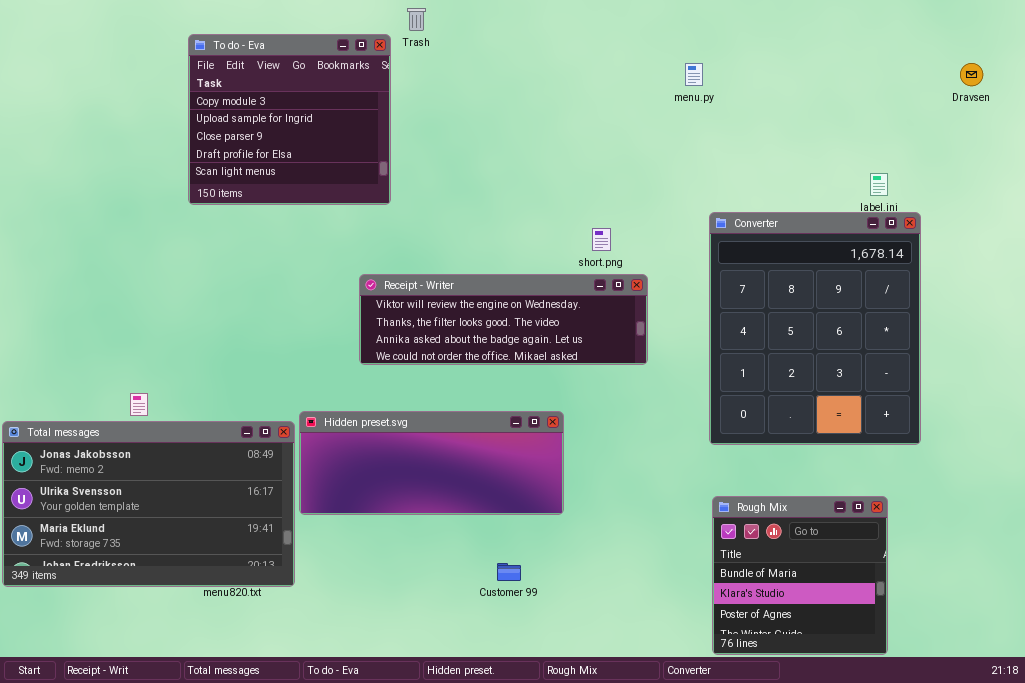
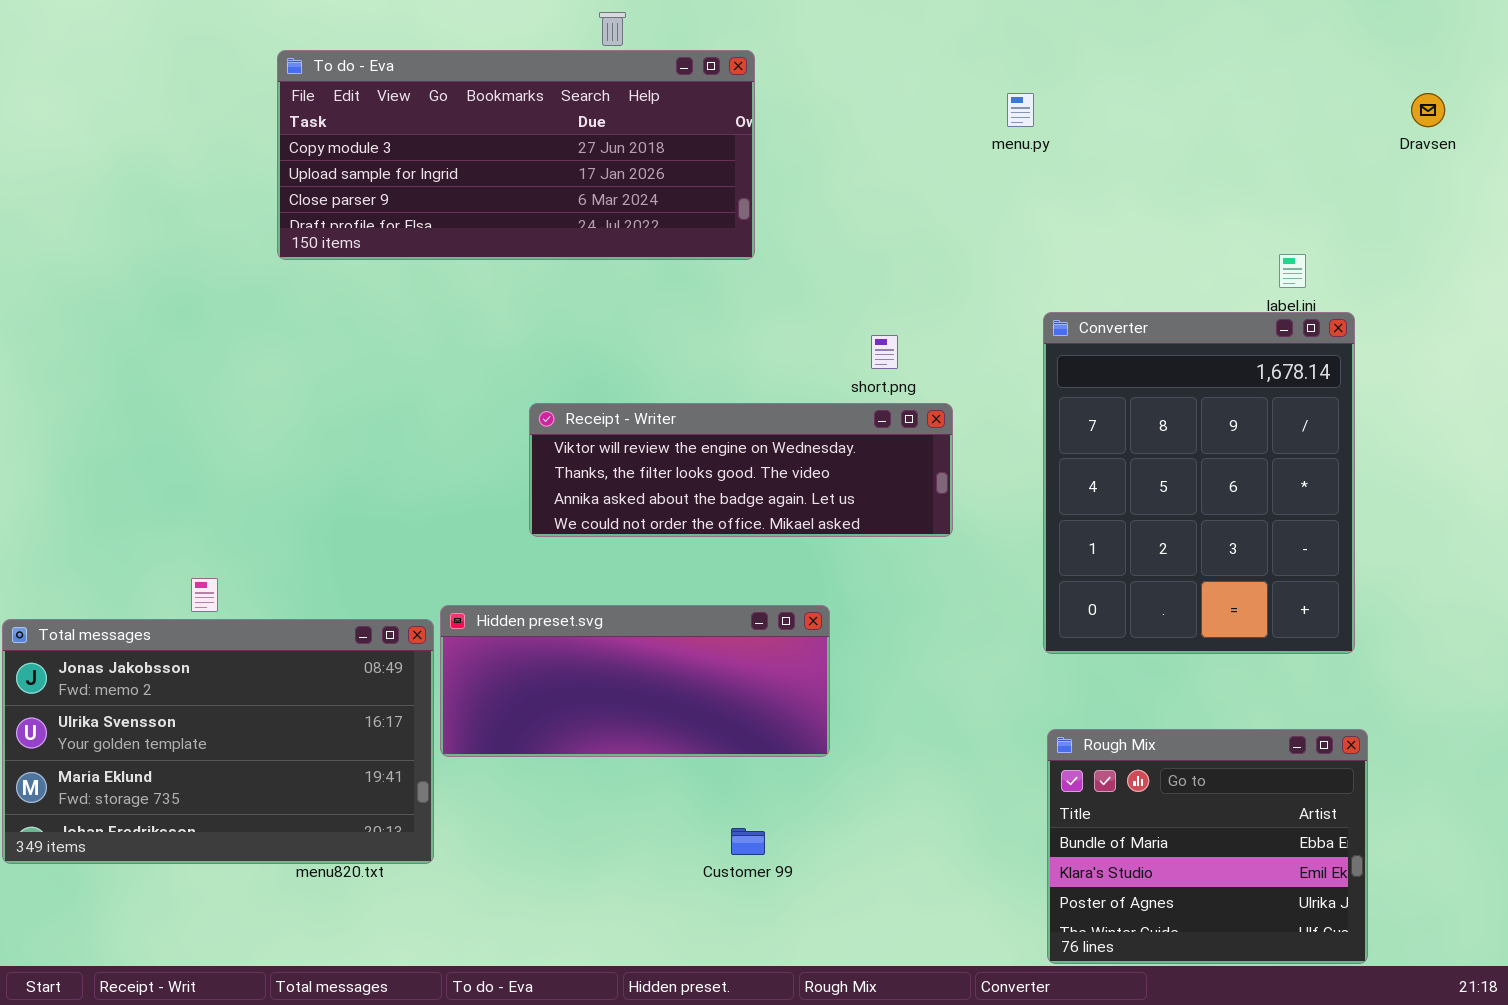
To do - Eva: [188,34,391,205] -> [277,50,755,260], resized
Rough Mix: [712,496,888,655] -> [1047,729,1368,964], resized

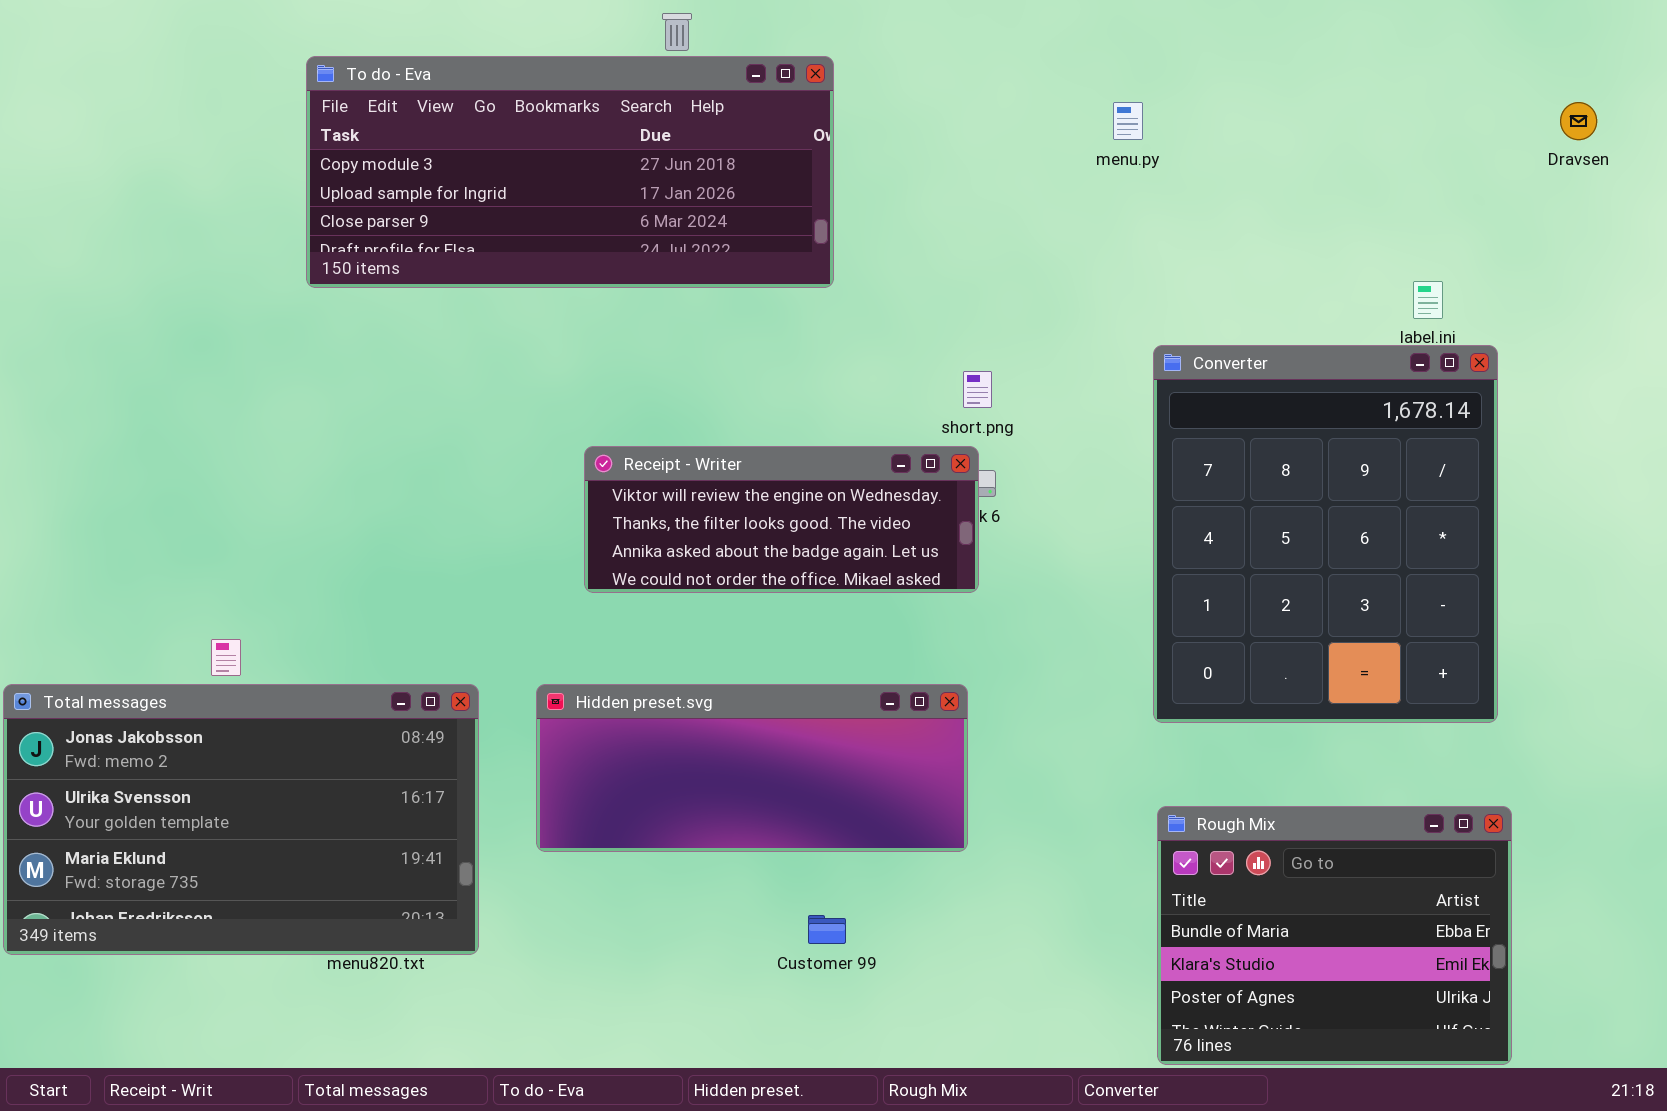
Receipt - Writer: [529,403,953,537] -> [584,446,979,593], resized
Hidden preset.svg: [440,605,830,757] -> [536,684,968,852], moved

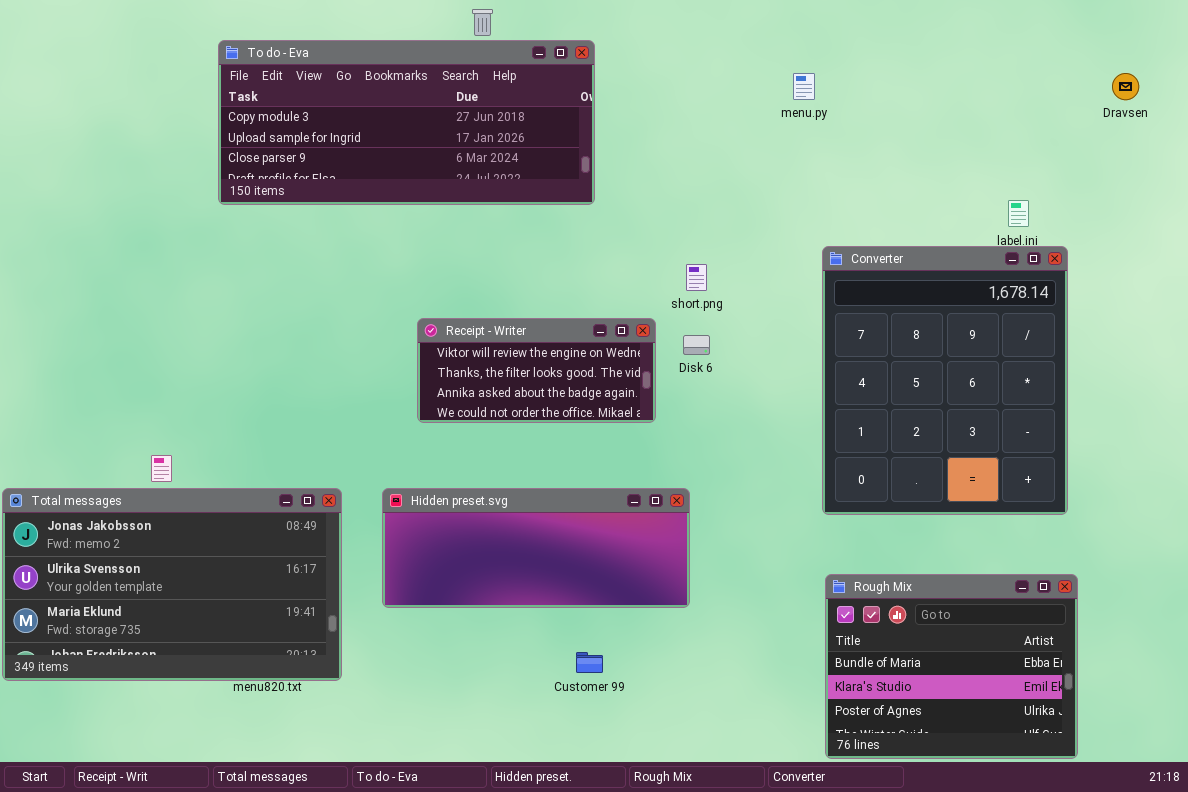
Receipt - Writer: [584,446,979,593] -> [417,318,656,423], resized

